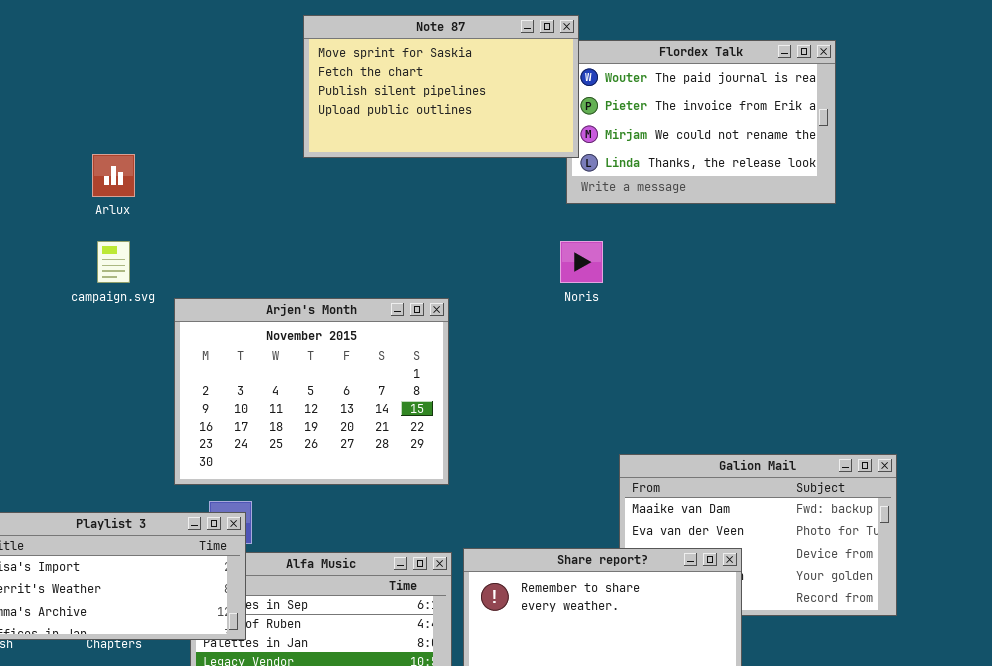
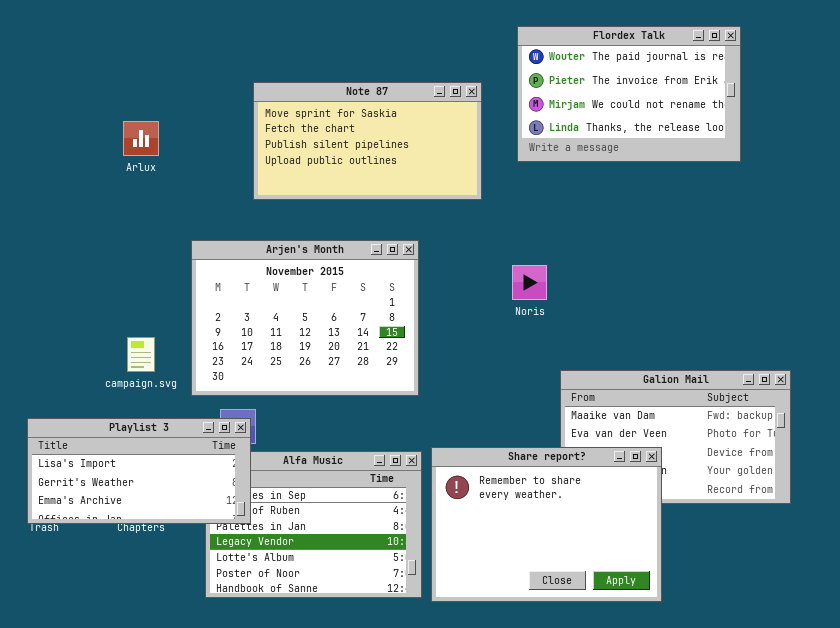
Note 87: [303,15,579,158] -> [253,82,482,200], moved
campaign.svg: [97,241,130,283] -> [127,337,155,372], moved
Noris: [560,241,603,283] -> [512,265,547,300], moved

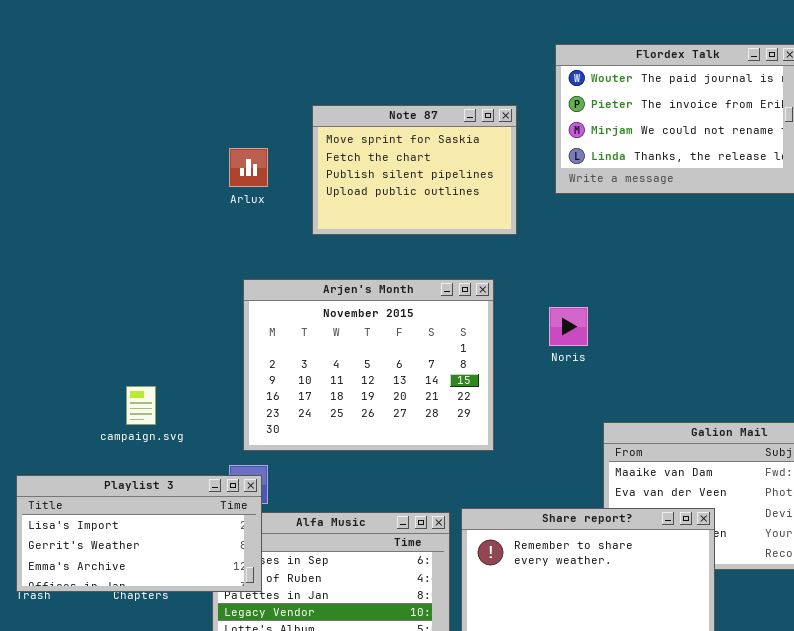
Note 87: [253,82,482,200] -> [312,105,517,235], resized
Arlux: [123,121,159,156] -> [229,148,268,187], moved
Arjen's Month: [191,240,419,396] -> [243,279,494,451], moved

